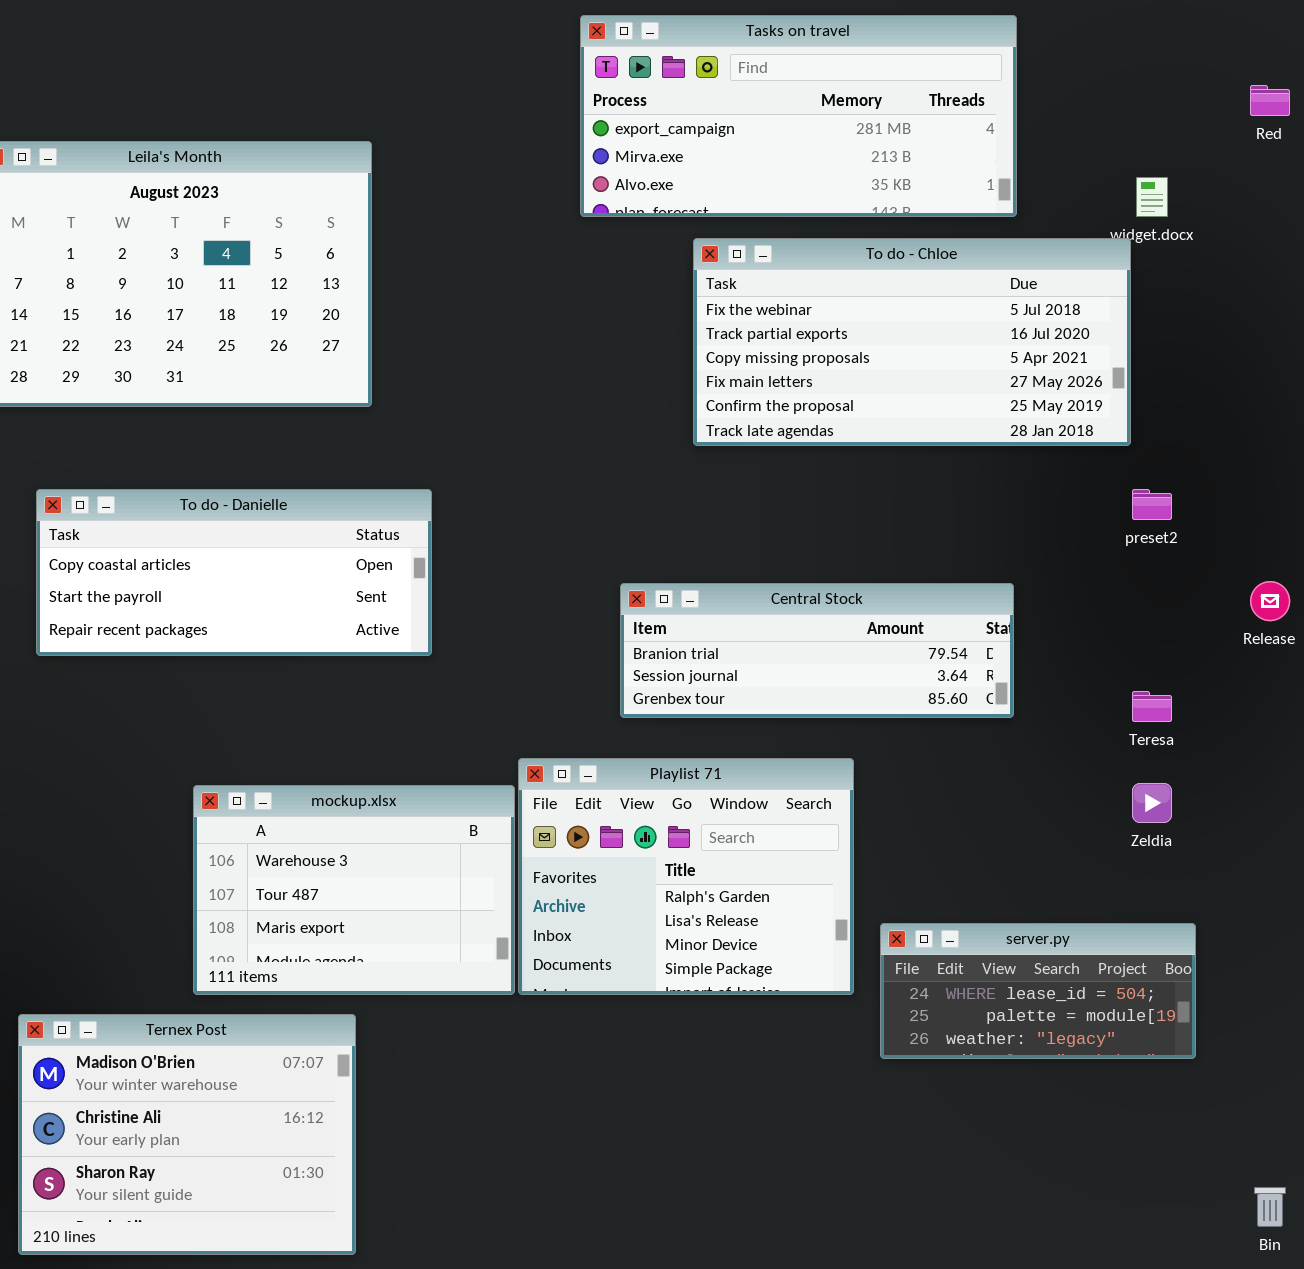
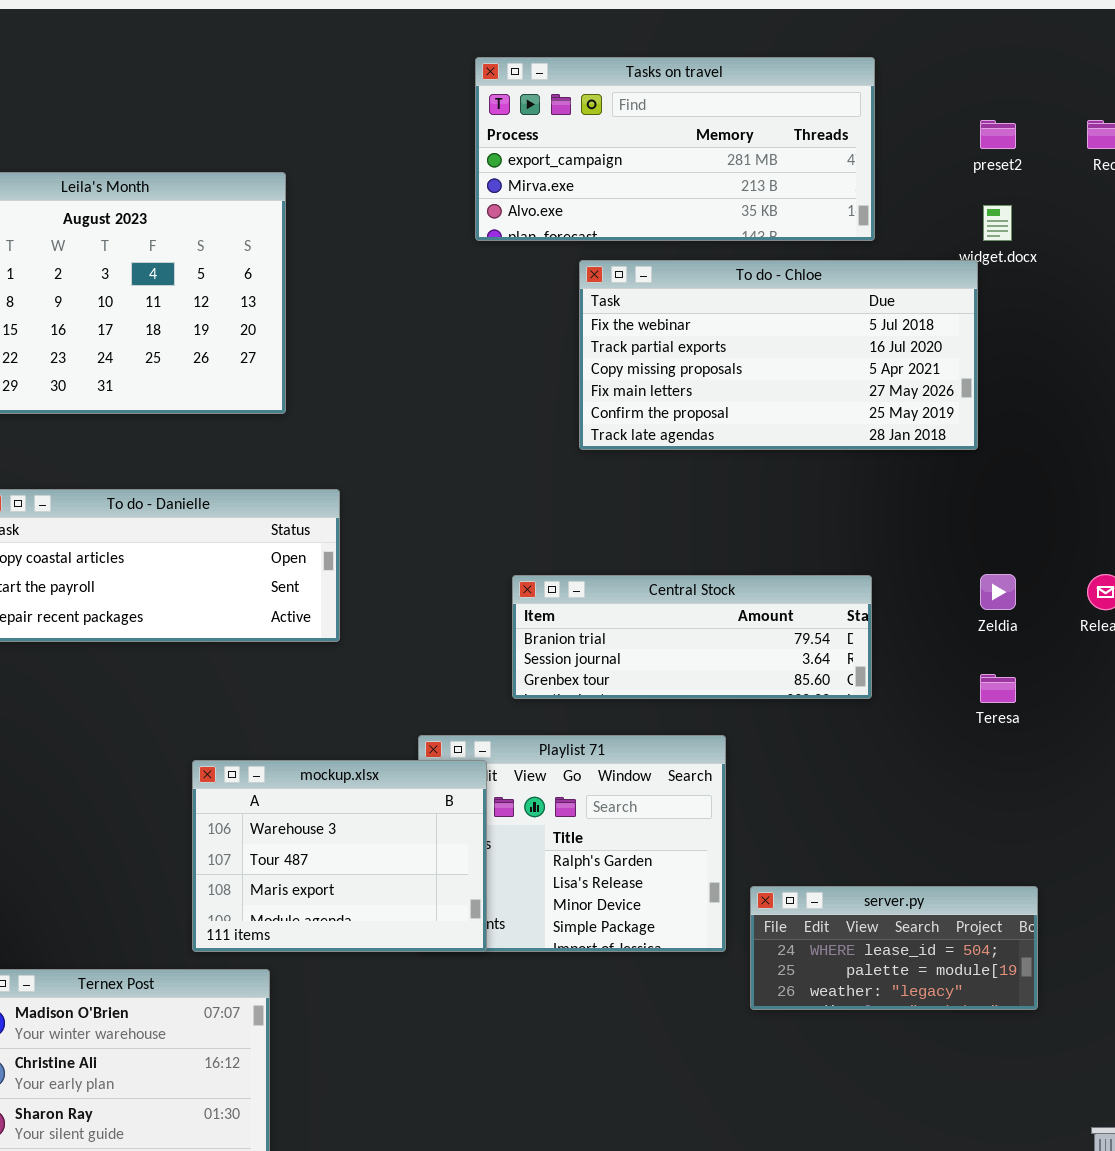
preset2: [1132,489,1172,520] -> [980,120,1016,149], moved
Zeldia: [1132,783,1172,823] -> [980,574,1016,610], moved
mockup.xlsx: [193,785,515,995] -> [192,760,487,952], moved

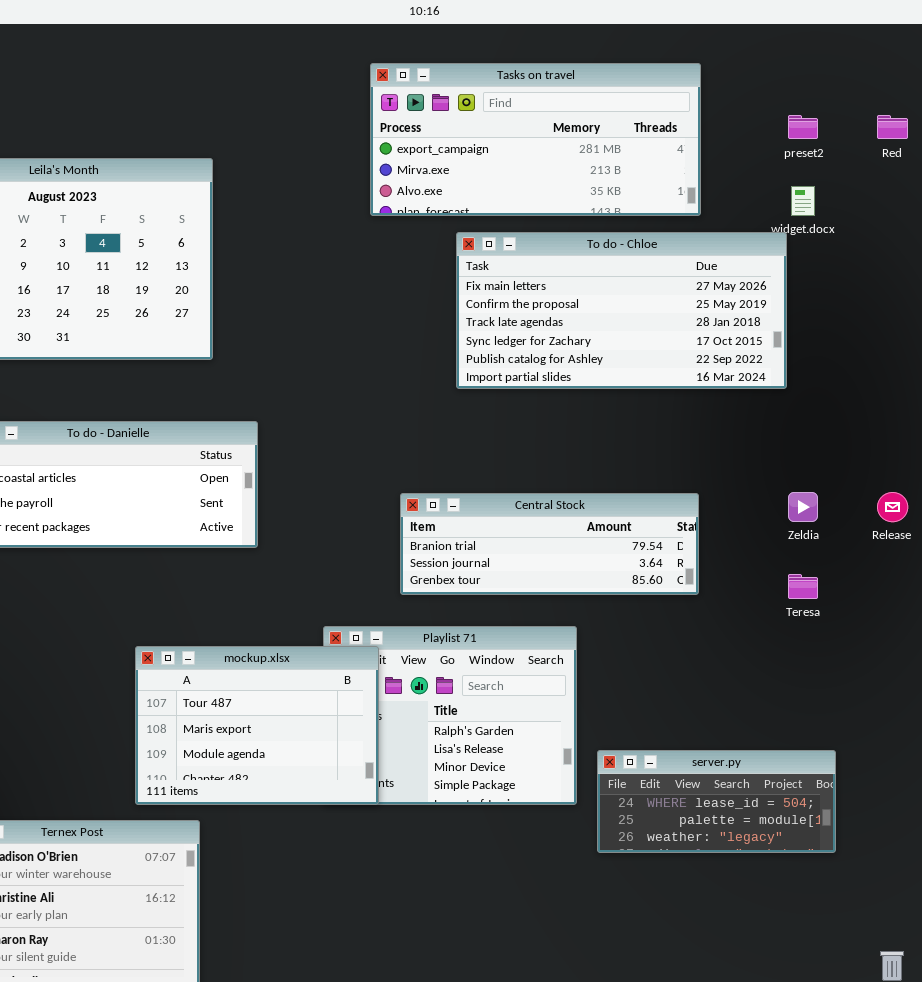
To do - Chloe: [579,260,978,450] -> [456,232,787,389], scrolled down 3 rows
mockup.xlsx: [192,760,487,952] -> [135,646,379,805], scrolled down 1 row

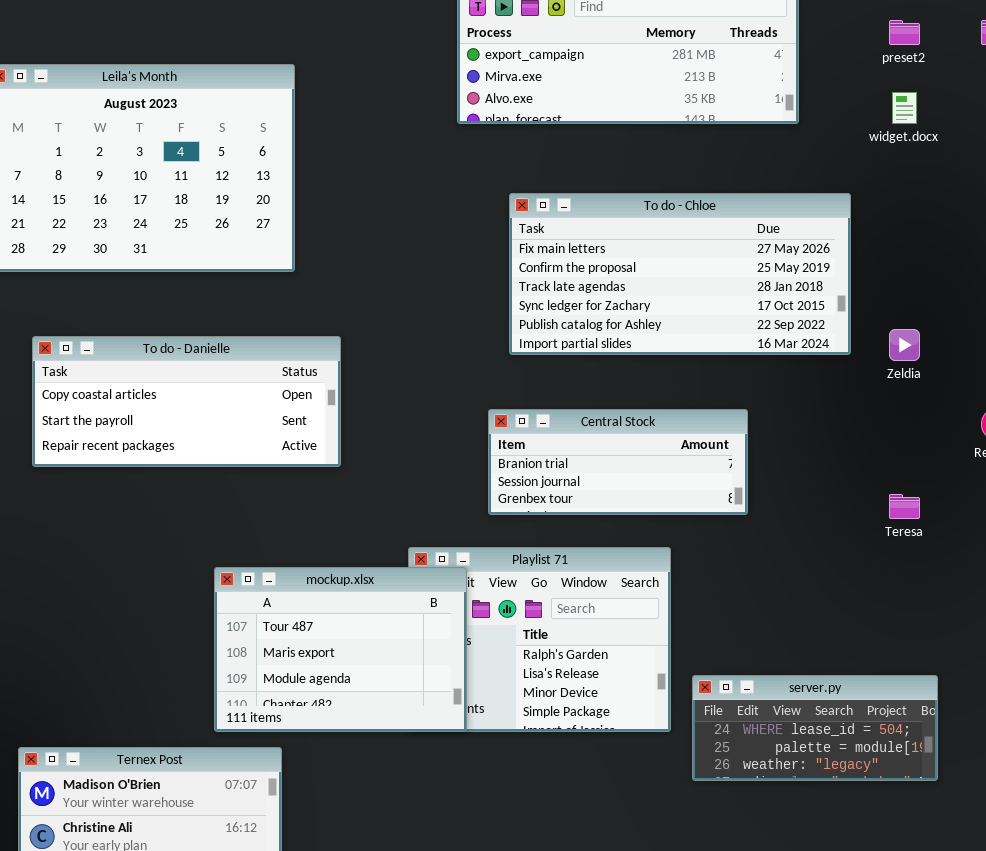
To do - Chloe: [456,232,787,389] -> [509,193,851,355], moved
Zeldia: [788,492,818,522] -> [889,329,920,361], moved
Central Stock: [400,493,699,595] -> [488,409,748,515], resized

